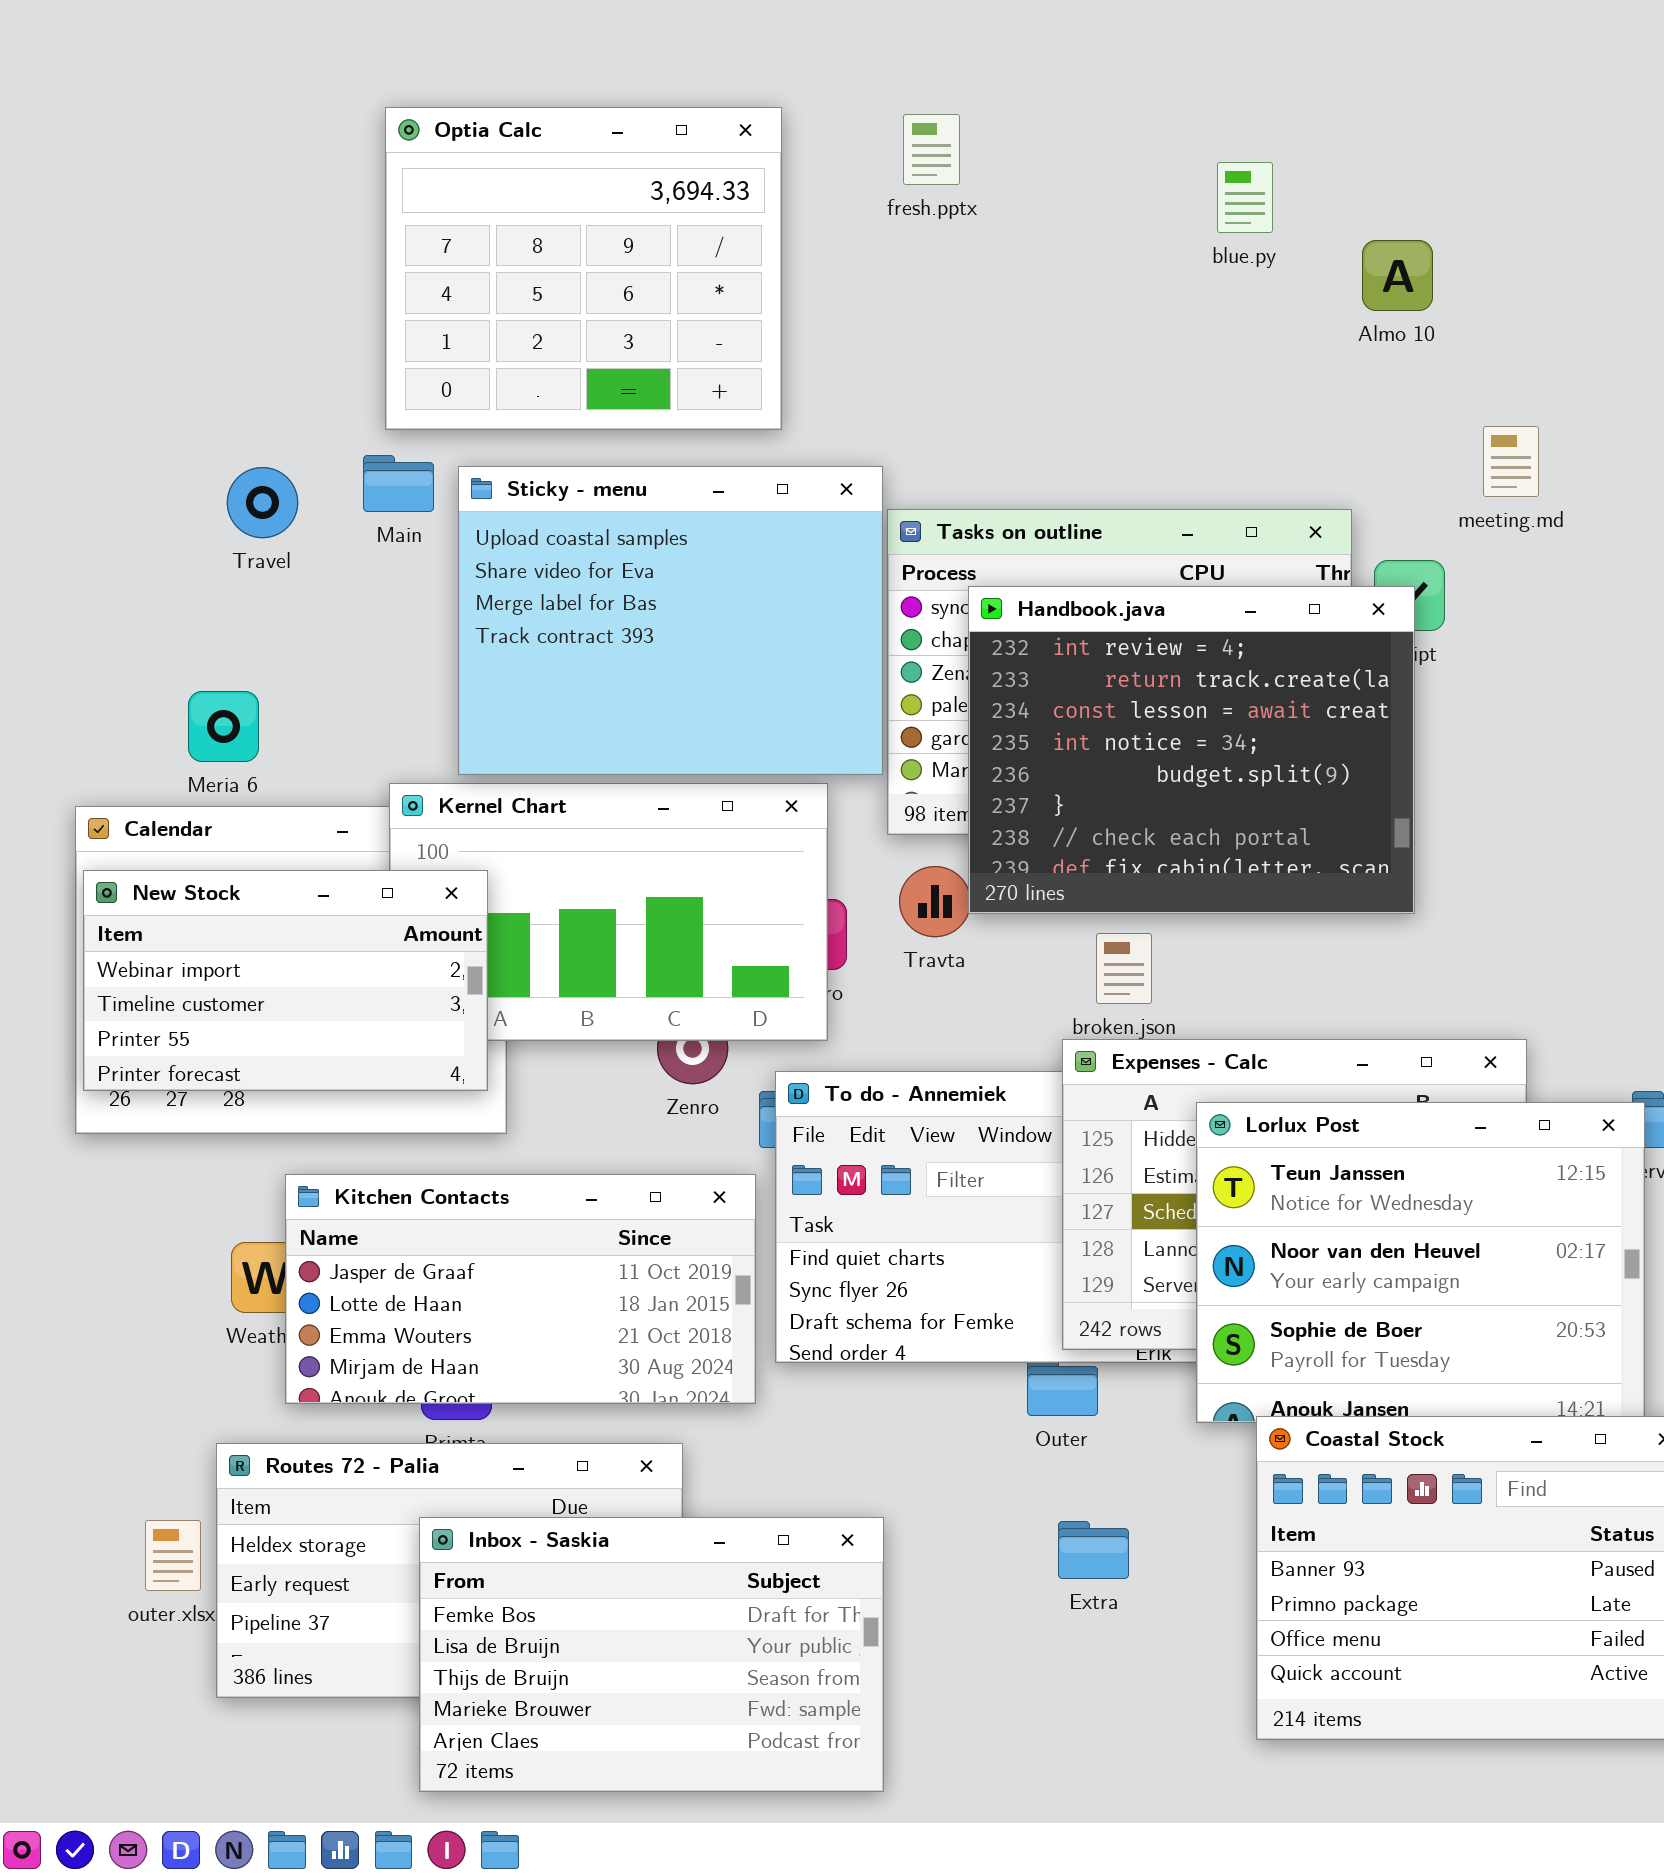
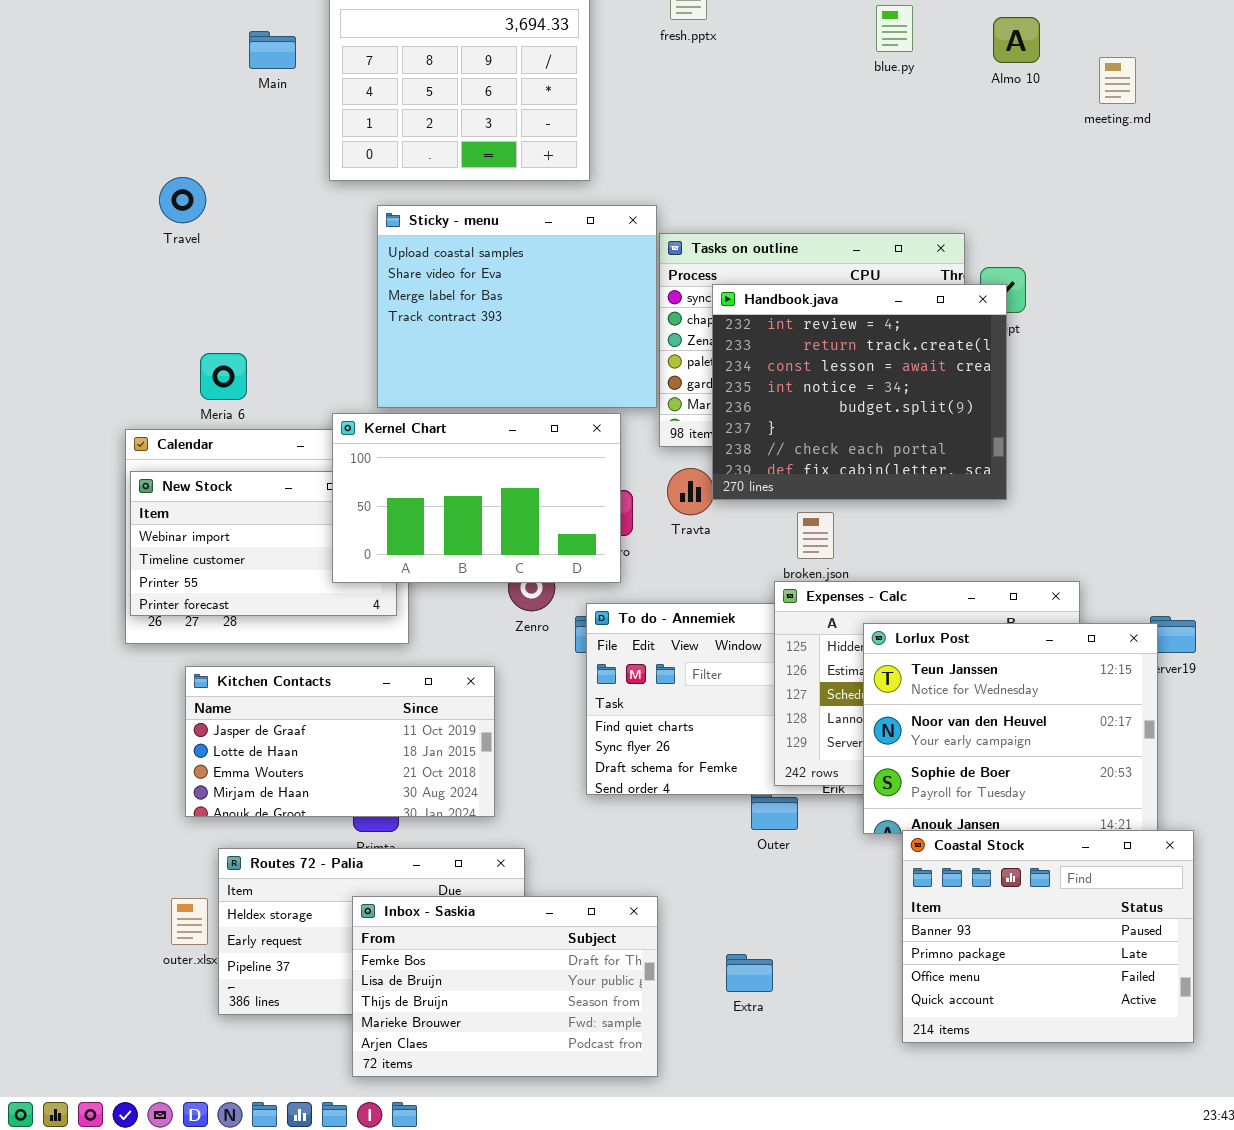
Almo 10: [1362,240,1433,311] -> [993,17,1040,63], moved
meeting.md: [1483,426,1539,497] -> [1099,57,1136,104], moved
Main: [363,455,434,512] -> [249,31,296,69], moved
Travel: [227,467,298,538] -> [159,177,206,223], moved
Kernel Chart: [389,783,828,1041] -> [332,413,621,583], raised
Kitchen Contacts: [285,1174,756,1404] -> [185,666,495,817], moved
Extra: [1058,1521,1129,1579] -> [726,954,773,992], moved

